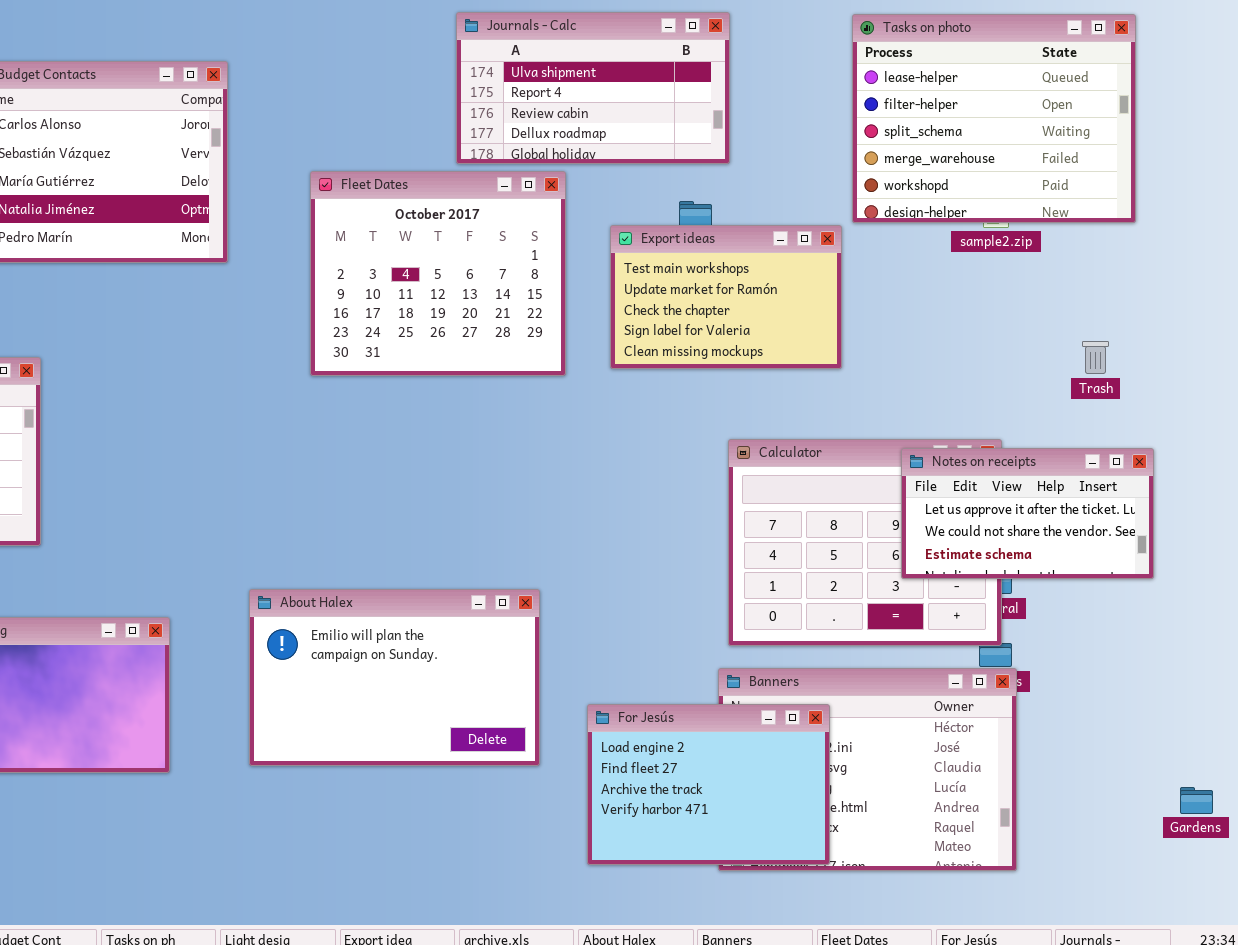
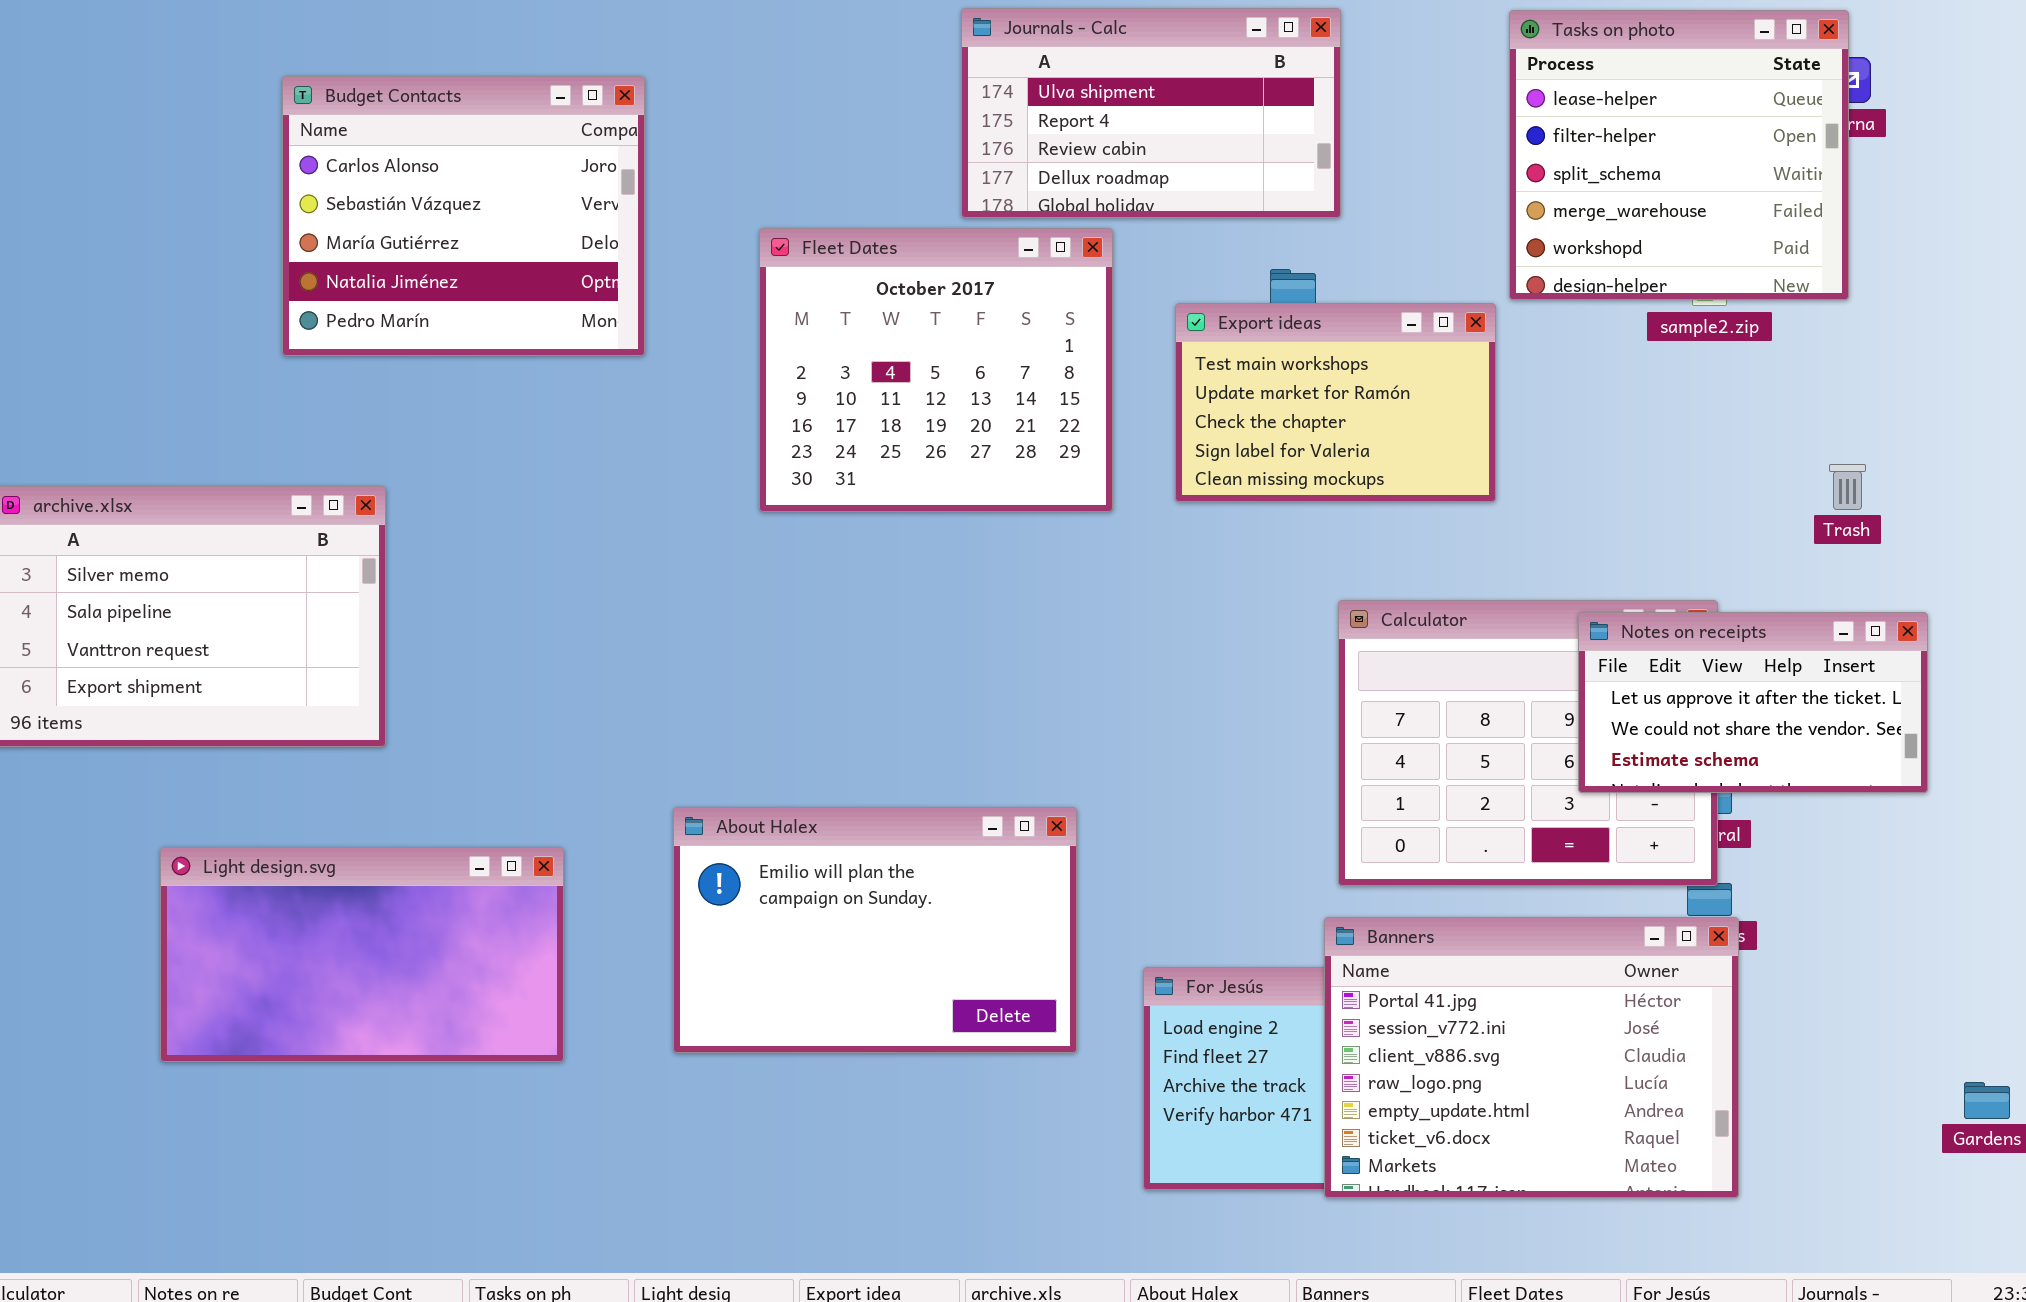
Tasks on photo: [852,14,1136,223] -> [1509,10,1849,300], resized
Banners: [718,668,1017,871] -> [1324,917,1739,1198], raised

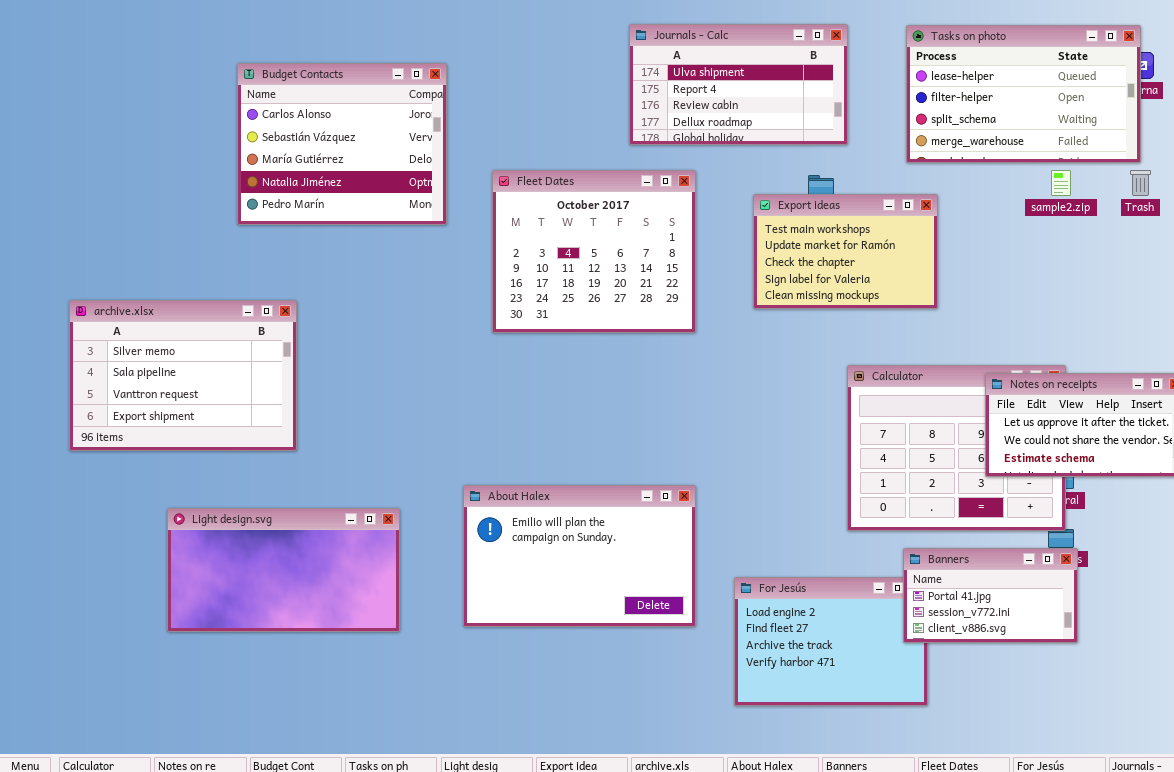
Tasks on photo: [1509,10,1849,300] -> [906,25,1141,163], resized
Fleet Dates: [759,228,1113,512] -> [492,170,696,333], moved
Trash: [1829,464,1866,510] -> [1130,170,1151,196], moved
Banners: [1324,917,1739,1198] -> [903,548,1078,643], resized

